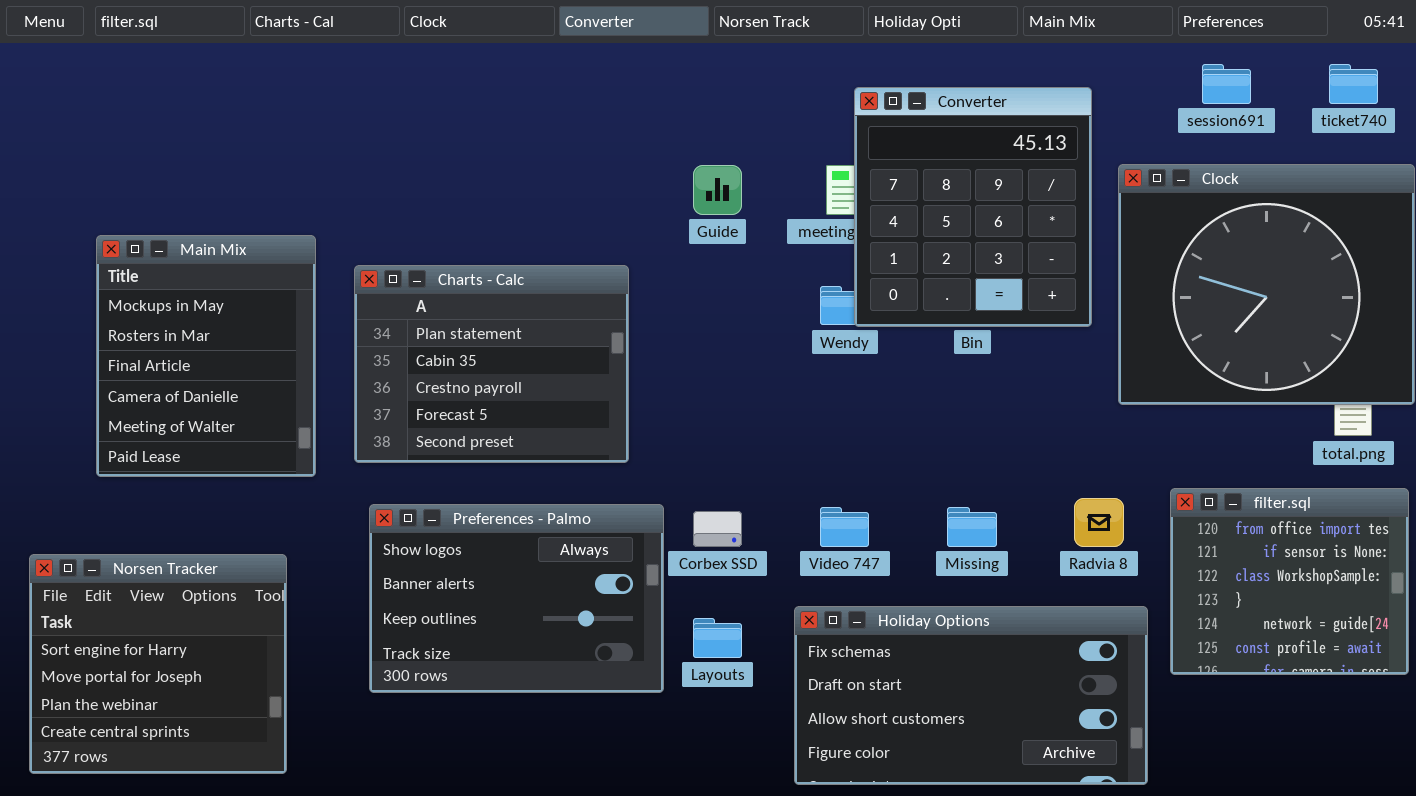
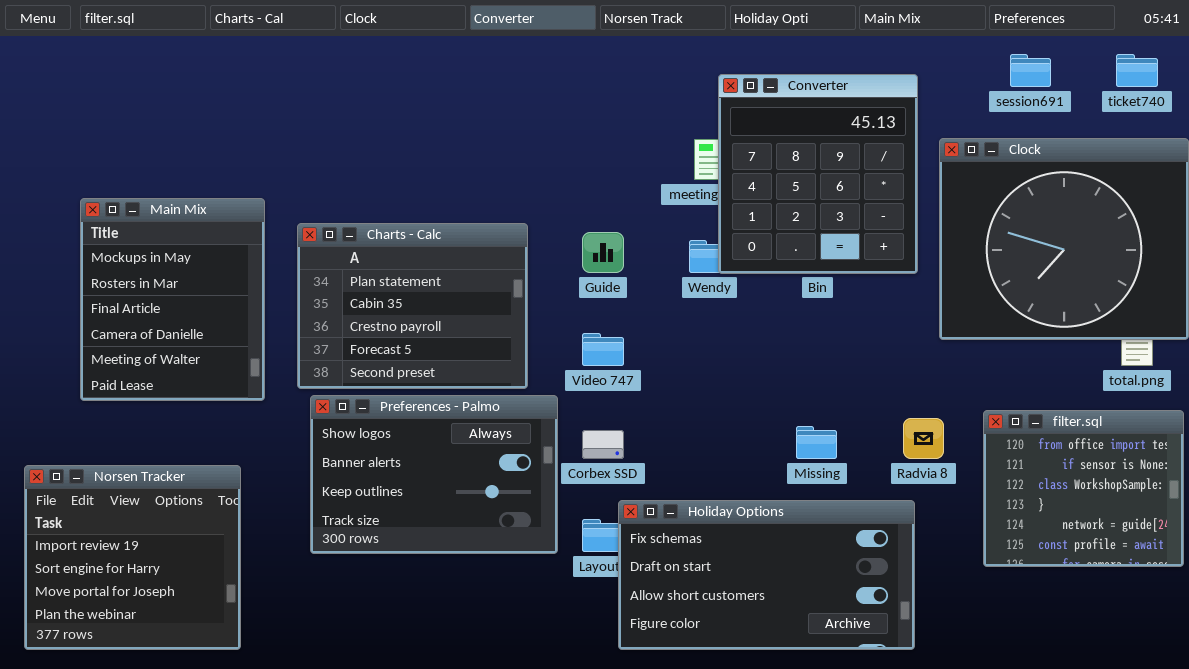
Guide: [693,165,742,215] -> [582,232,624,273], moved
Preferences - Palmo: [369,504,664,693] -> [310,395,558,554], moved
Video 747: [820,507,869,547] -> [582,333,624,366], moved
Norsen Tracker: [29,554,287,774] -> [24,465,241,650], scrolled up 1 row
Holiday Options: [794,606,1148,785] -> [618,500,915,650], moved

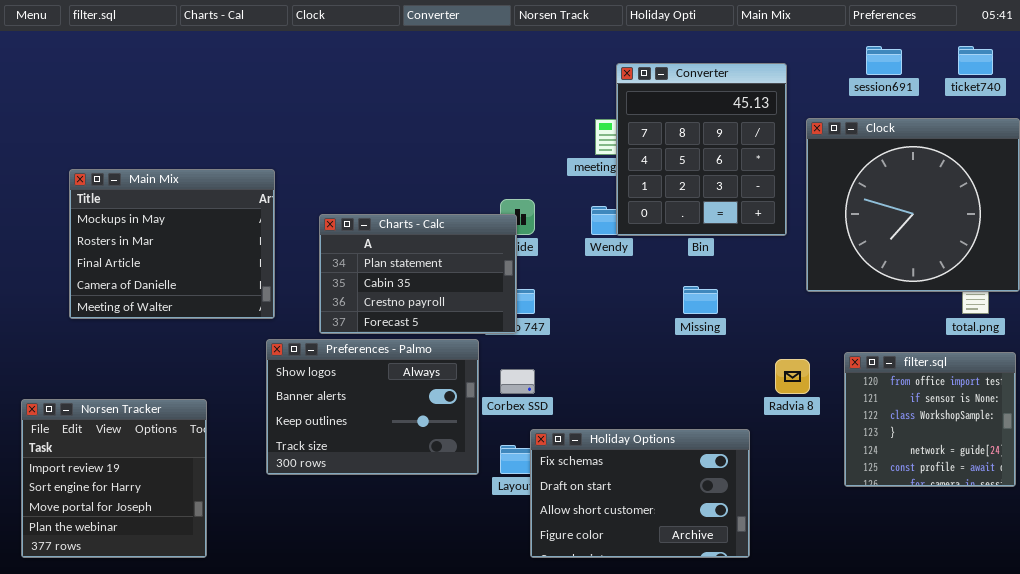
Main Mix: [80,198,265,401] -> [69,169,275,319], resized
Charts - Calc: [297,223,528,389] -> [319,214,517,334], moved, resized
Missing: [796,426,837,459] -> [683,286,718,314], moved
Holiday Options: [618,500,915,650] -> [530,429,750,558], resized

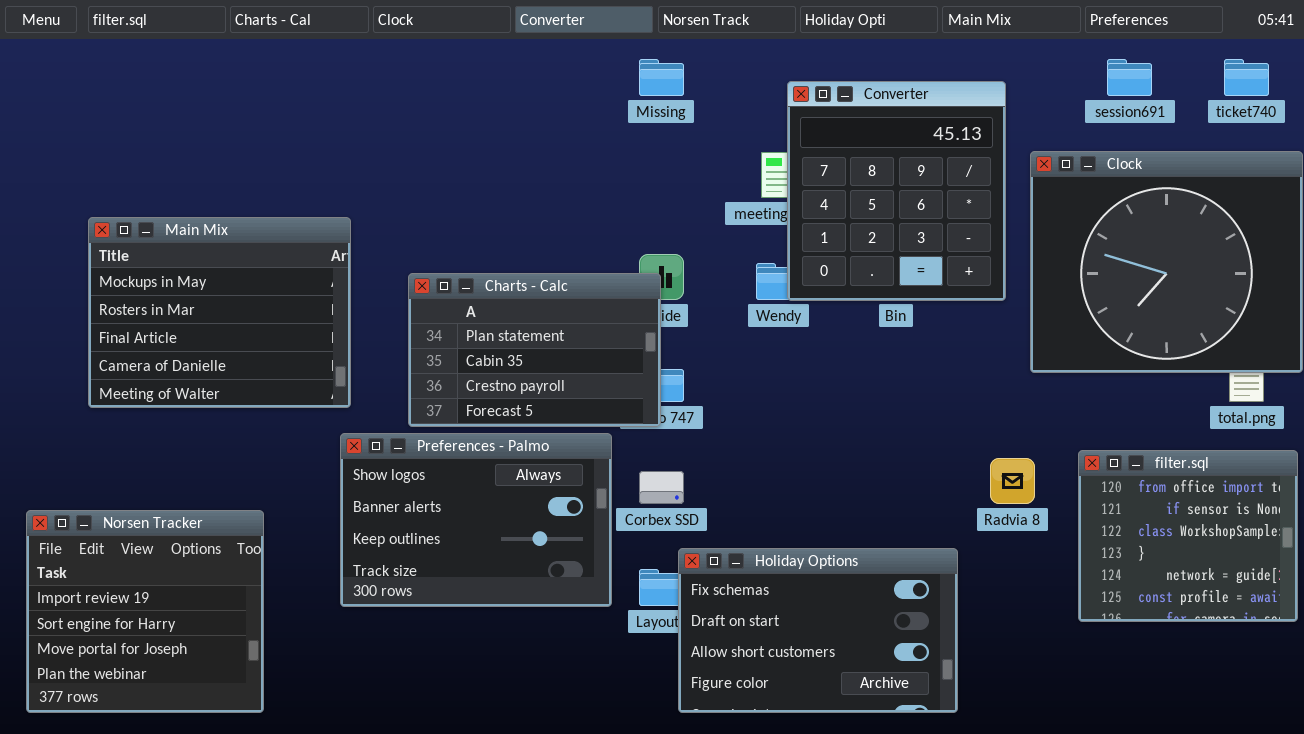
Missing: [683,286,718,314] -> [639,59,684,96], moved

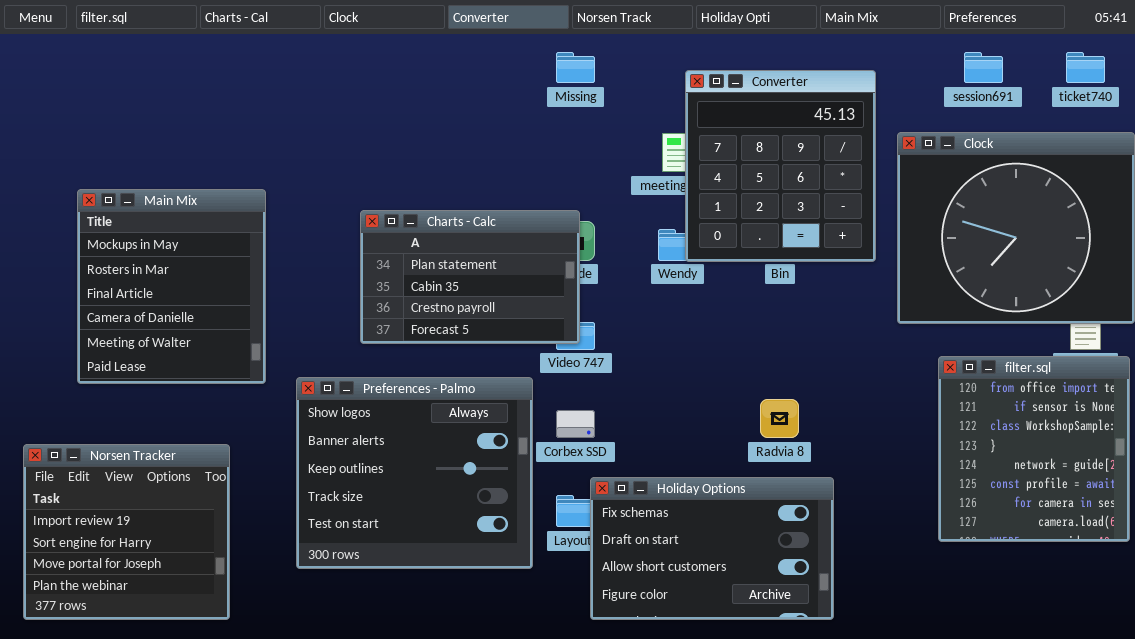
Main Mix: [88,217,351,408] -> [77,189,266,384], resized
Charts - Calc: [408,273,661,427] -> [360,210,580,344], moved
Preferences - Palmo: [340,433,612,607] -> [296,377,533,569], resized
filter.sql: [1078,450,1298,622] -> [938,356,1130,542], resized
Radvia 8: [990,458,1035,504] -> [760,399,799,438], moved

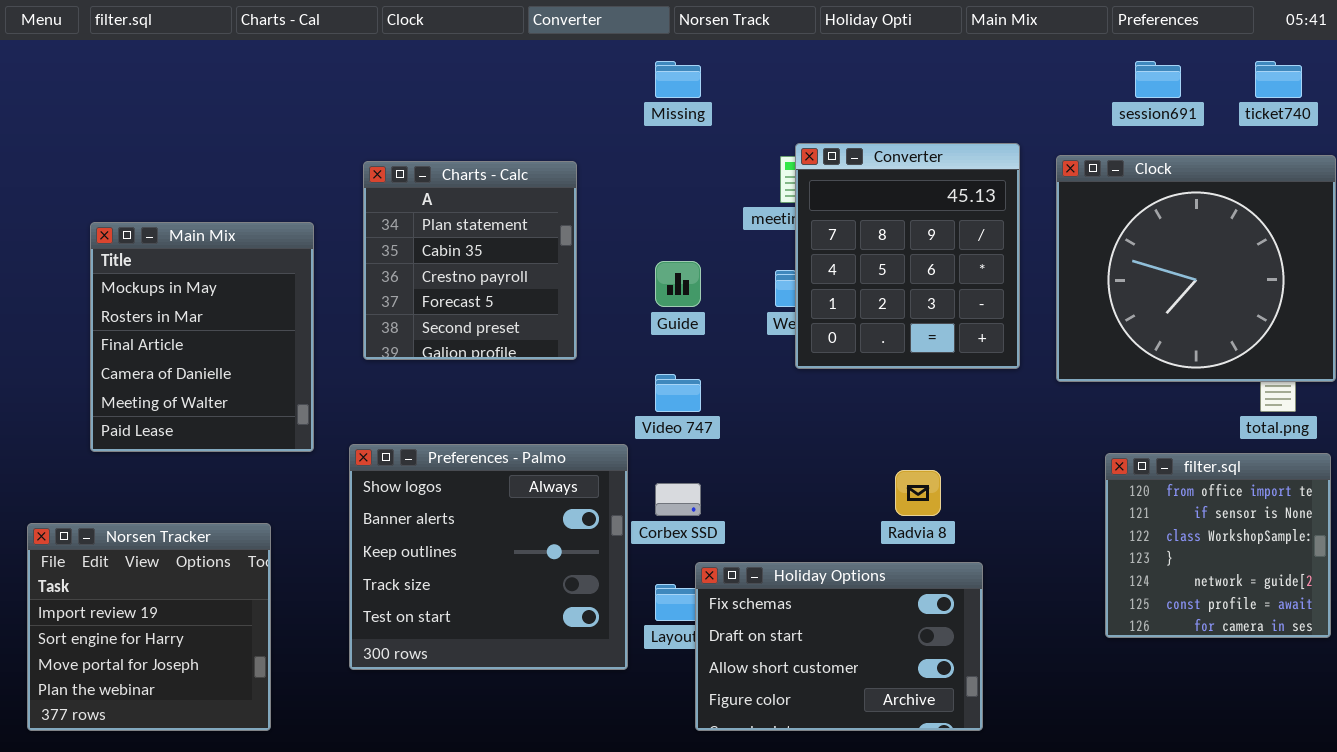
Converter: [685,70,876,262] -> [795,143,1020,369], moved
Charts - Calc: [360,210,580,344] -> [363,161,577,360], moved, resized
filter.sql: [938,356,1130,542] -> [1105,453,1331,638], resized

